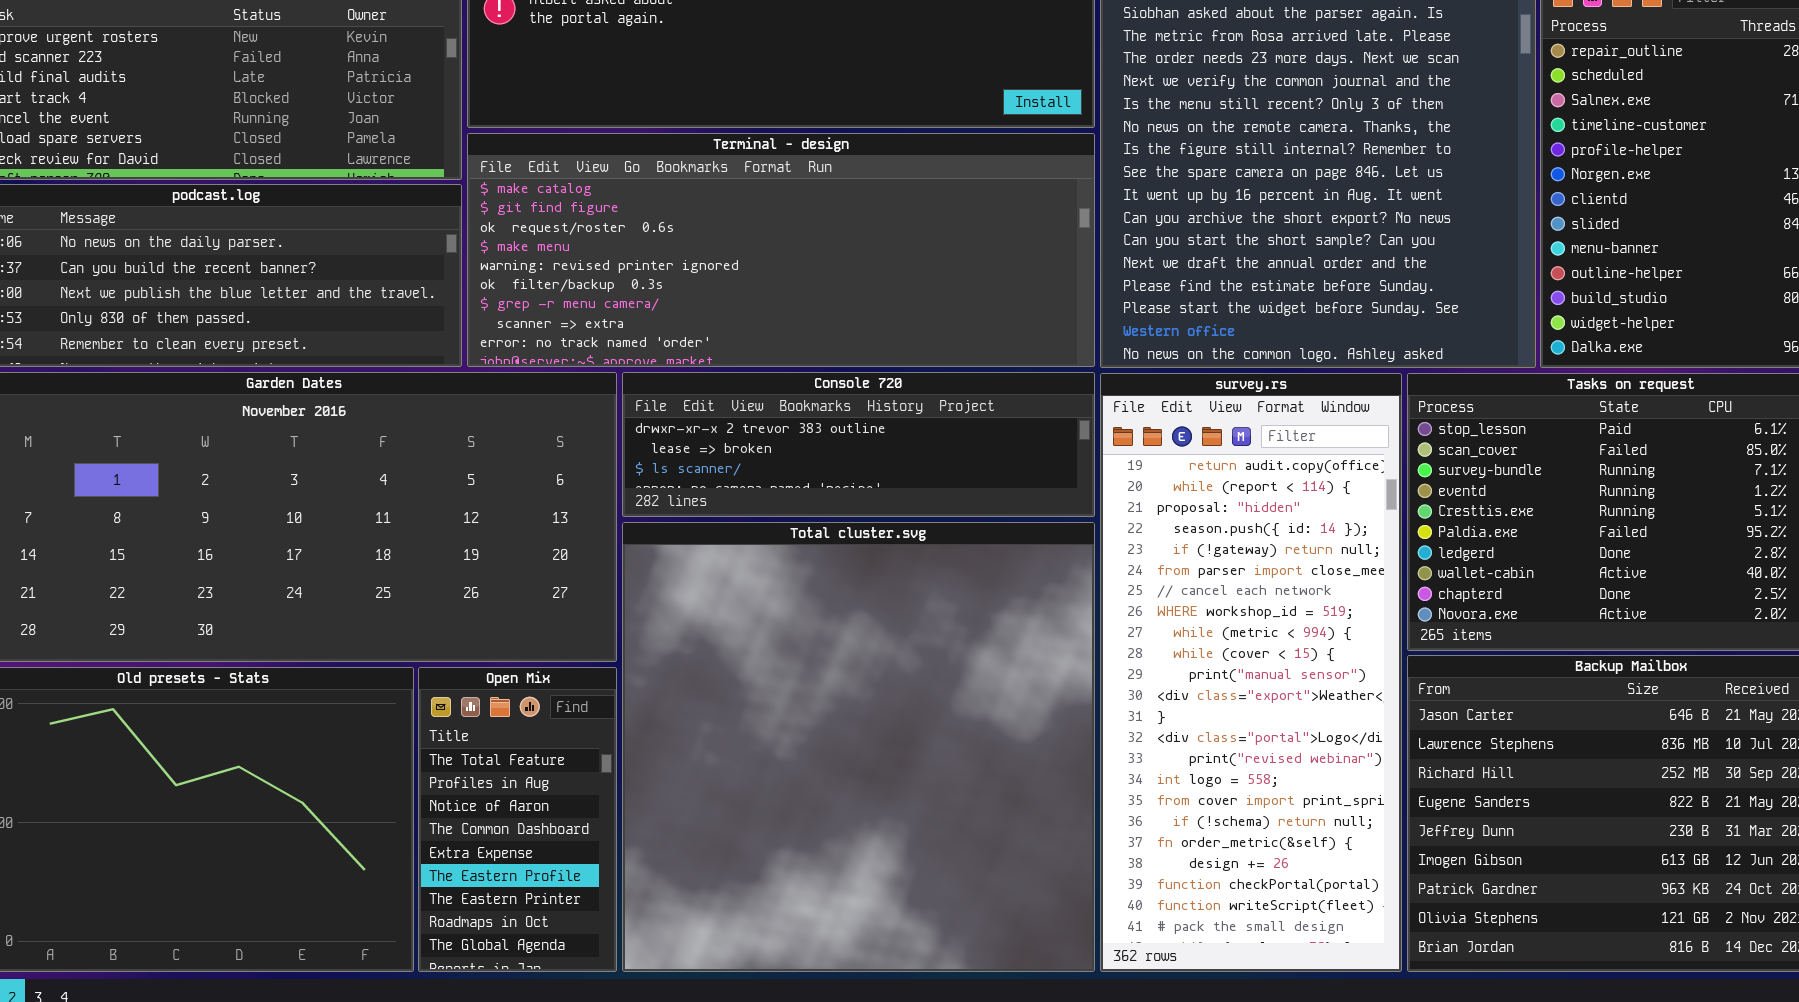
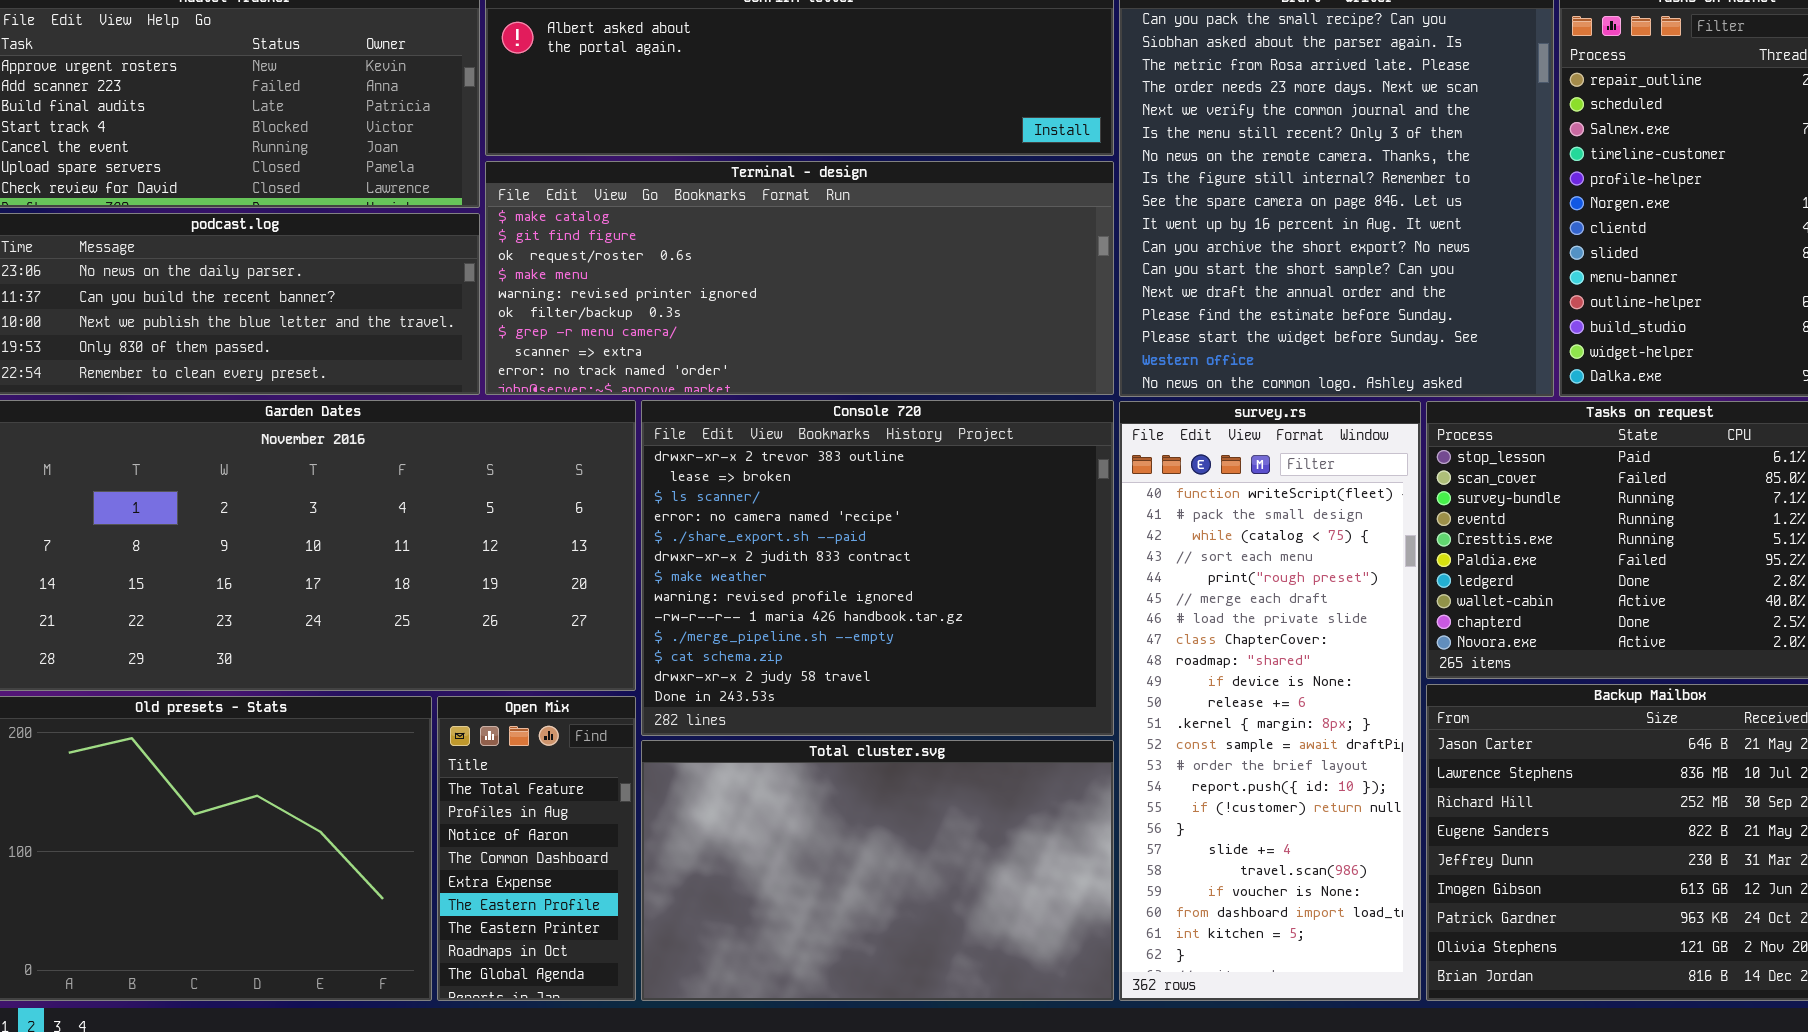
Console 720: [622,372,1095,517] -> [641,400,1114,736], resized
survey.rs: [1100,373,1402,972] -> [1119,401,1421,1001], scrolled down 21 rows
Total cluster.svg: [622,522,1095,972] -> [641,740,1114,1001], resized

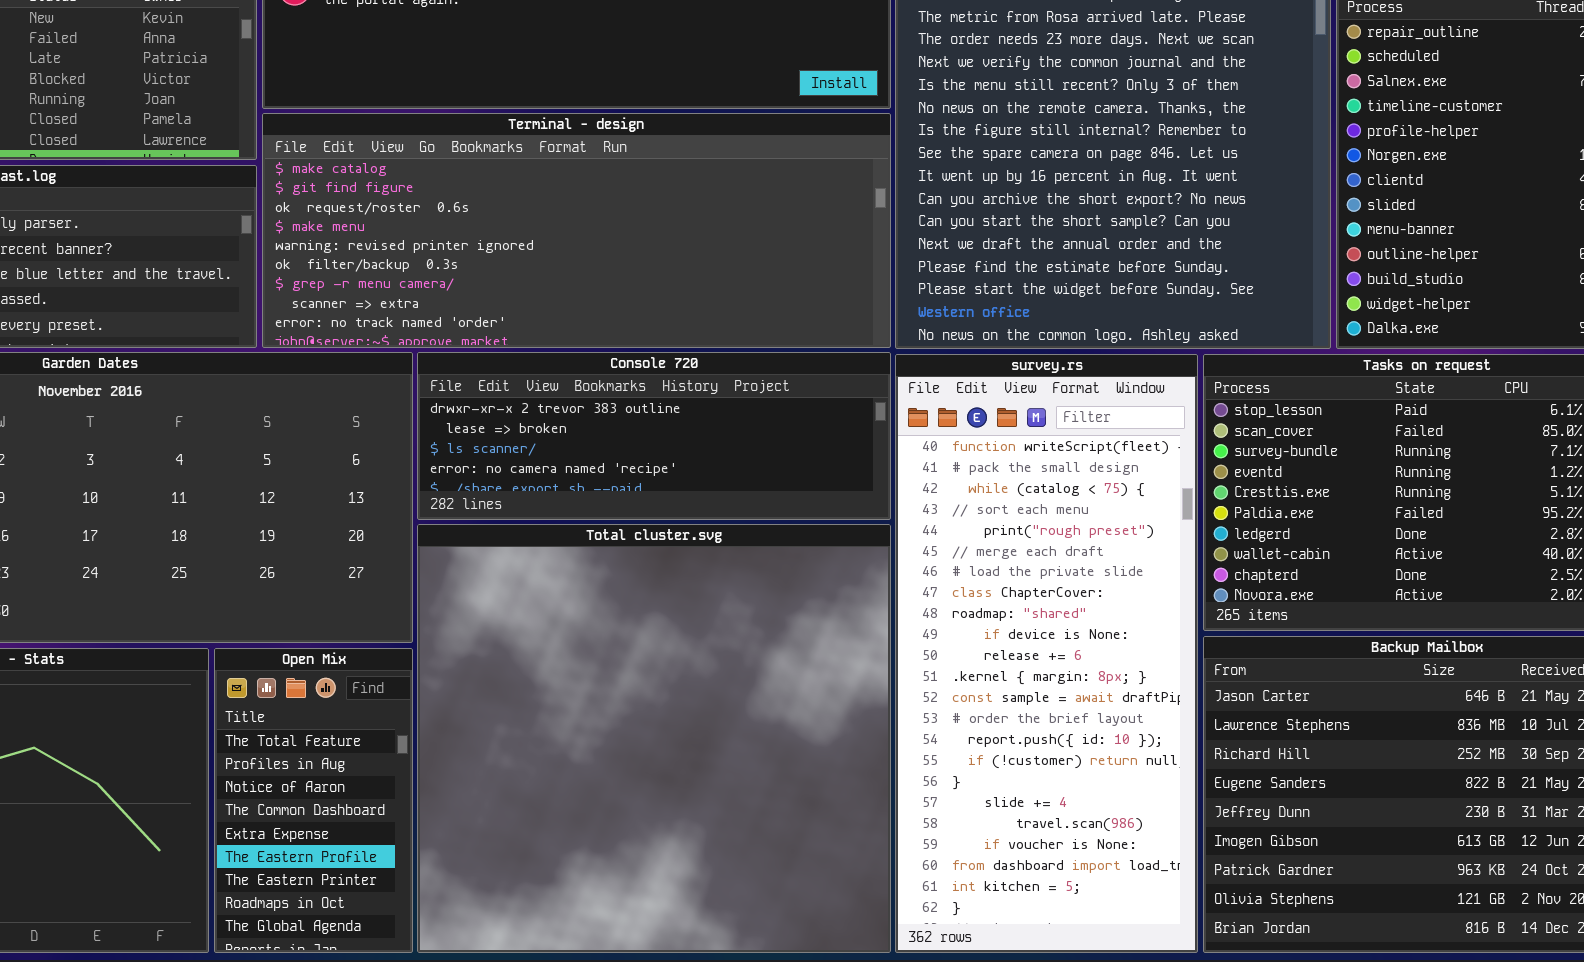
Console 720: [641,400,1114,736] -> [417,352,891,520], resized
Total cluster.svg: [641,740,1114,1001] -> [417,524,891,953], resized

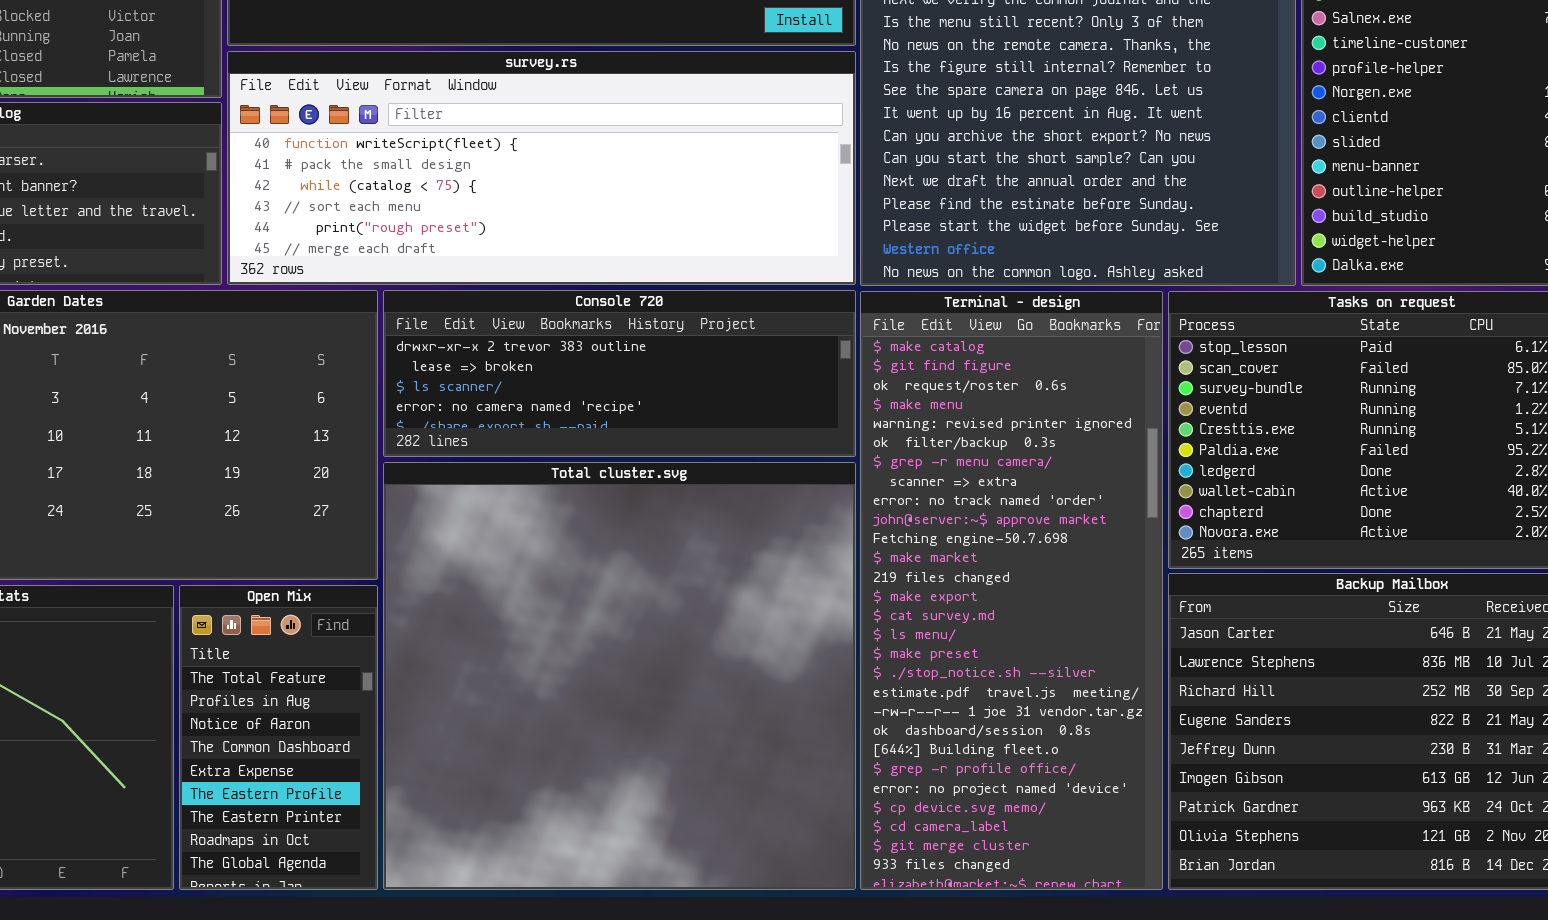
Terminal - design: [262,113,891,348] -> [860,291,1163,890], moved, resized
survey.rs: [895,354,1198,953] -> [227,51,856,285], moved, resized

